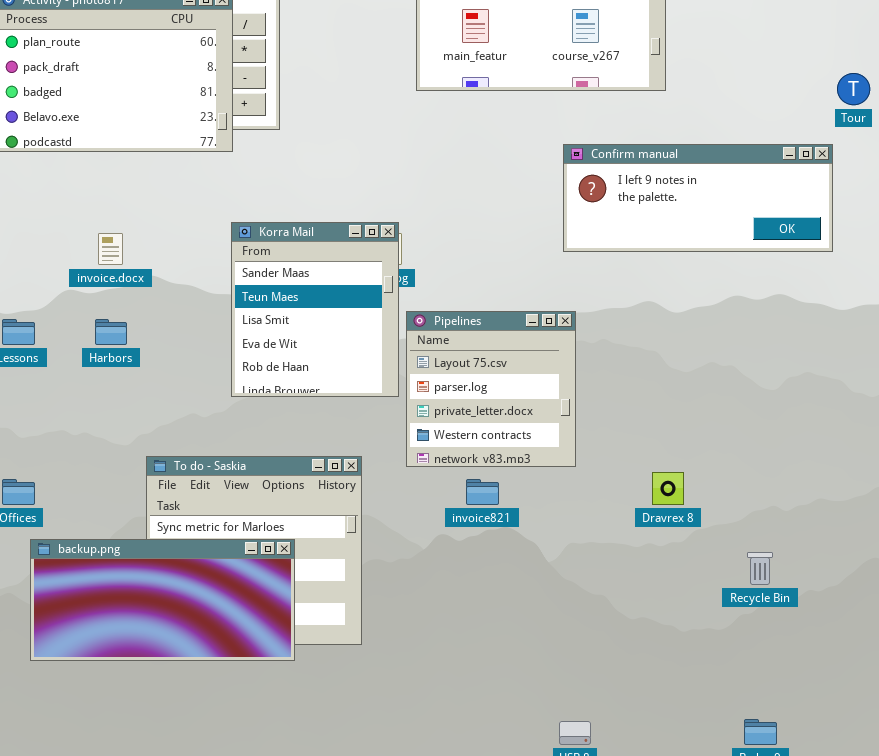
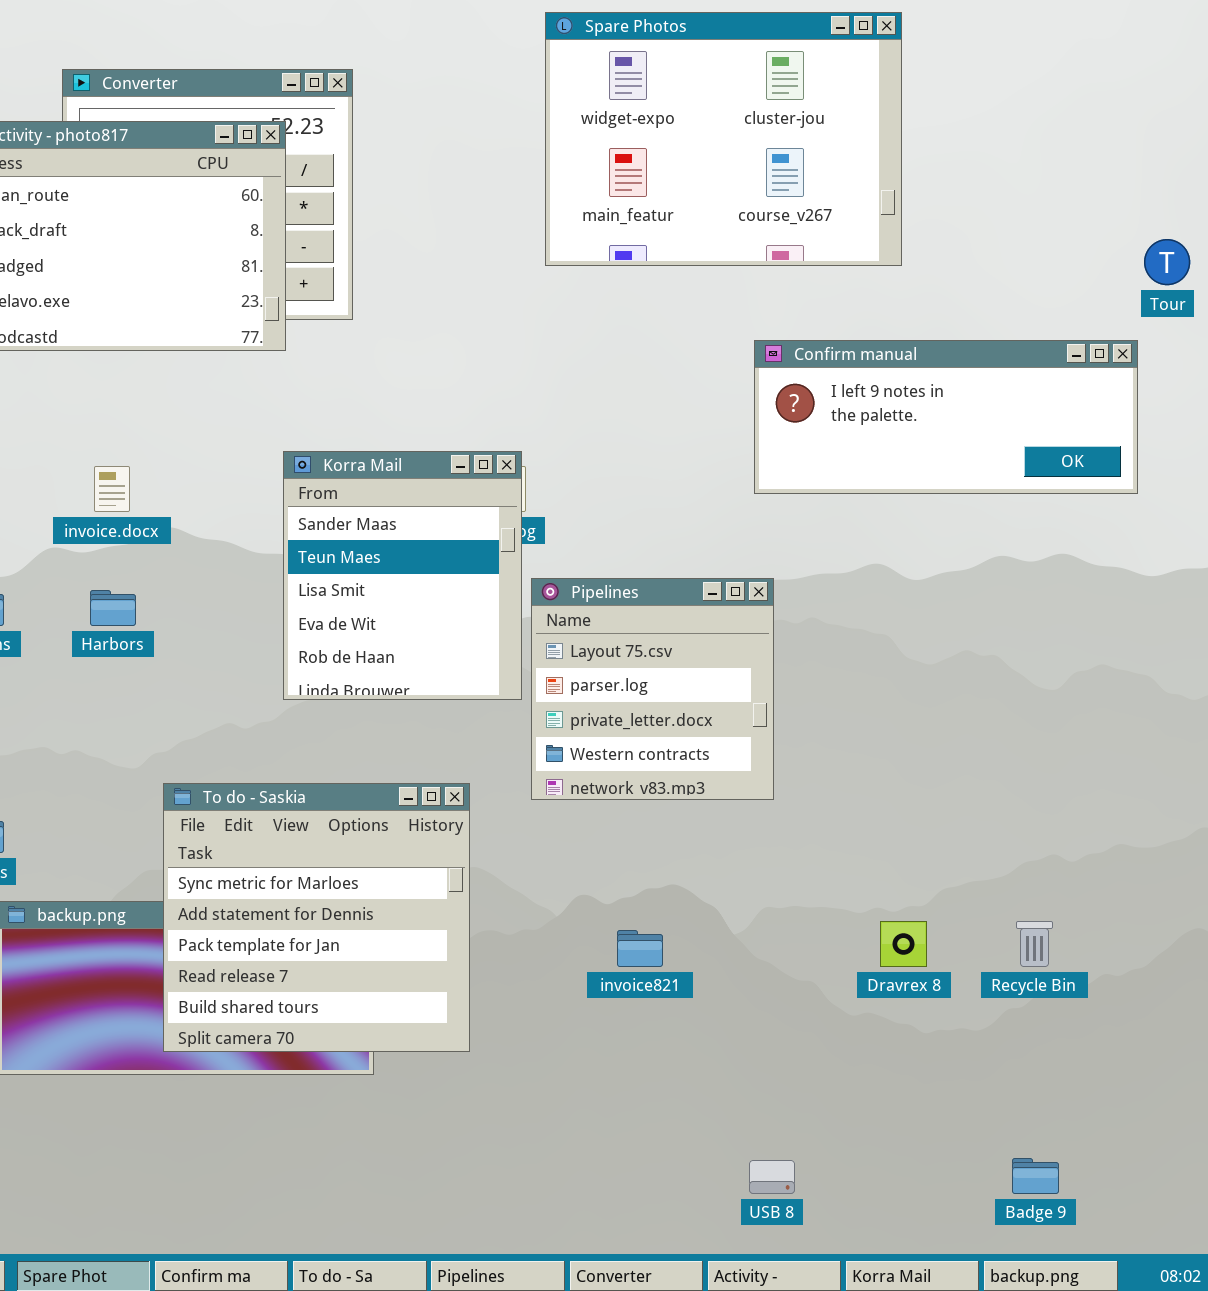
To do - Saskia: [146,456,362,645] -> [163,783,470,1052], raised
Dravrex 8: [652,472,684,505] -> [880,921,927,967], moved
invoice821: [466,479,499,505] -> [617,930,663,967], moved

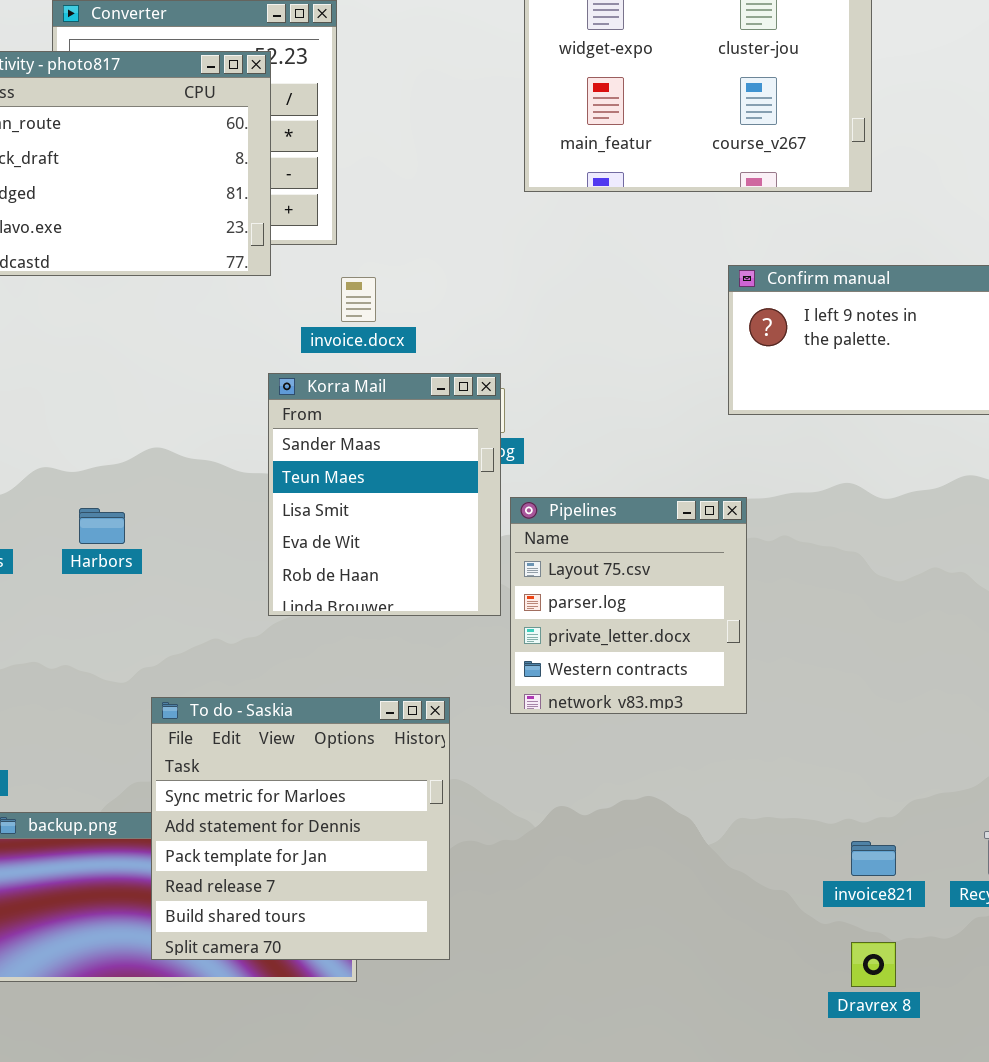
invoice.docx: [94,466,130,512] -> [341,277,376,322], moved
Dravrex 8: [880,921,927,967] -> [851,942,896,987], moved
invoice821: [617,930,663,967] -> [851,841,896,876], moved

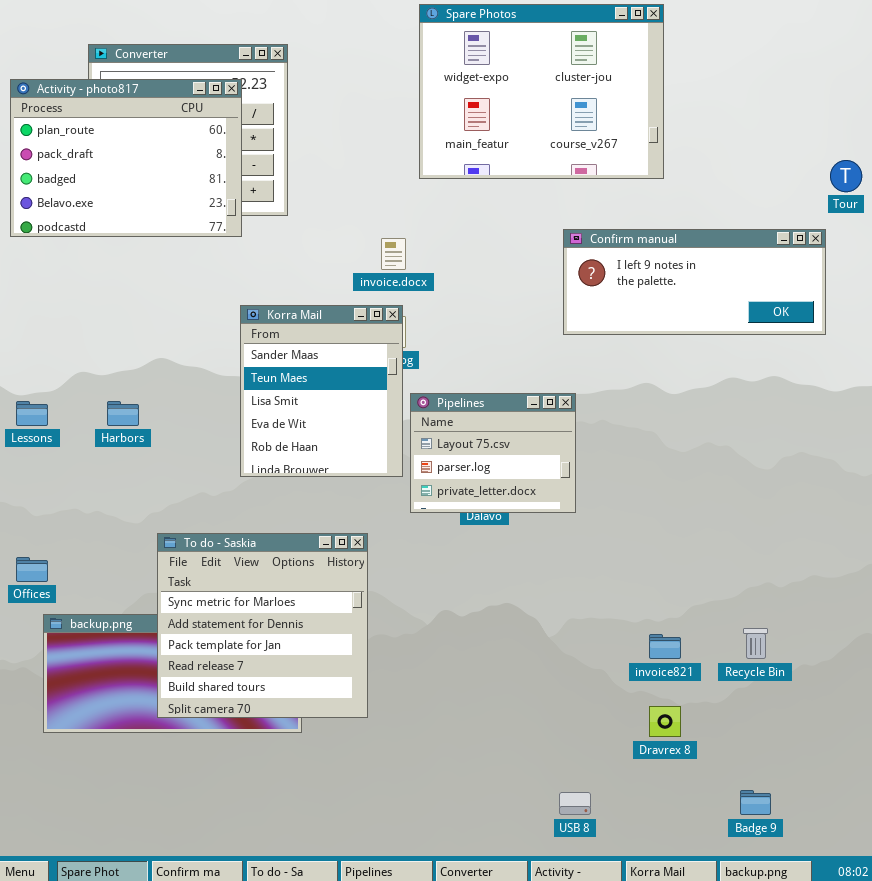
invoice.docx: [341,277,376,322] -> [381,238,406,270], moved
Pipelines: [510,497,747,714] -> [410,393,576,513], resized

